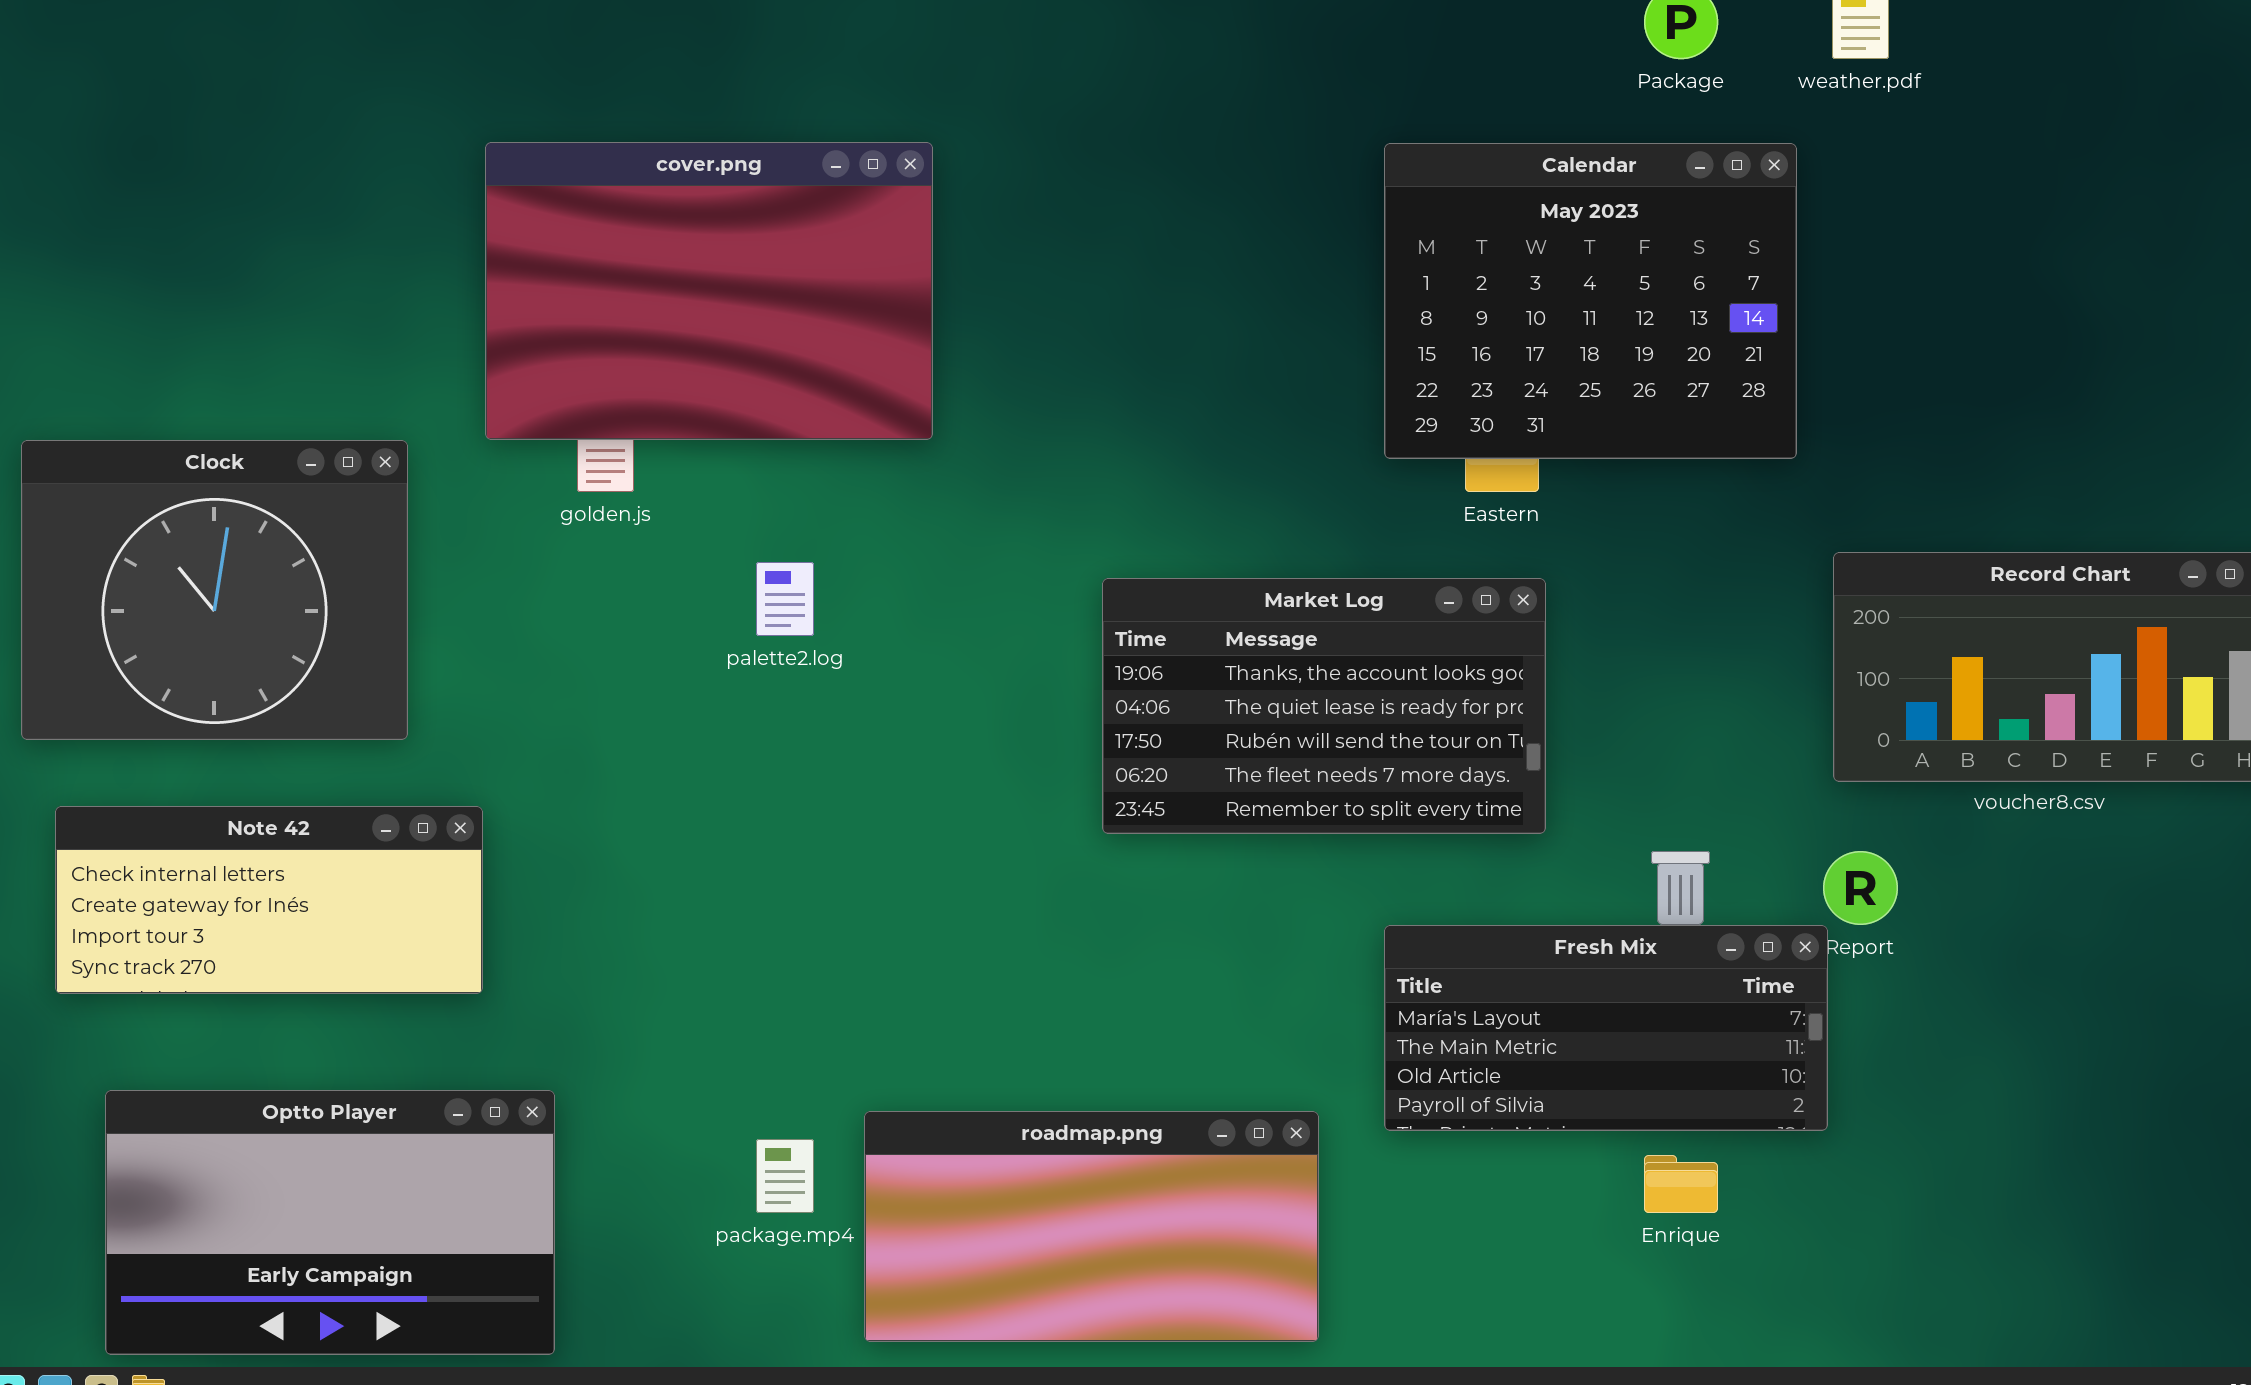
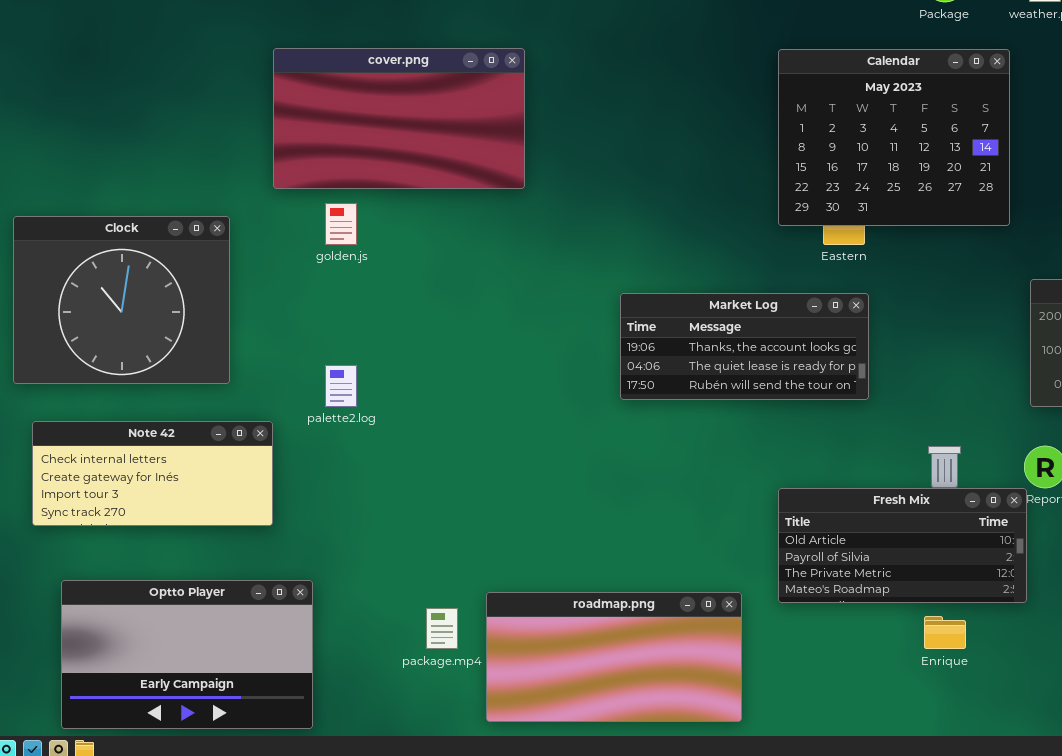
cover.png: [485,142,933,440] -> [273,48,525,189], resized
palette2.log: [756,562,814,636] -> [325,365,357,407], moved
Market Log: [1102,578,1546,834] -> [620,293,869,400], resized
Fresh Mix: [1384,925,1828,1131] -> [778,488,1027,603], scrolled down 2 rows

